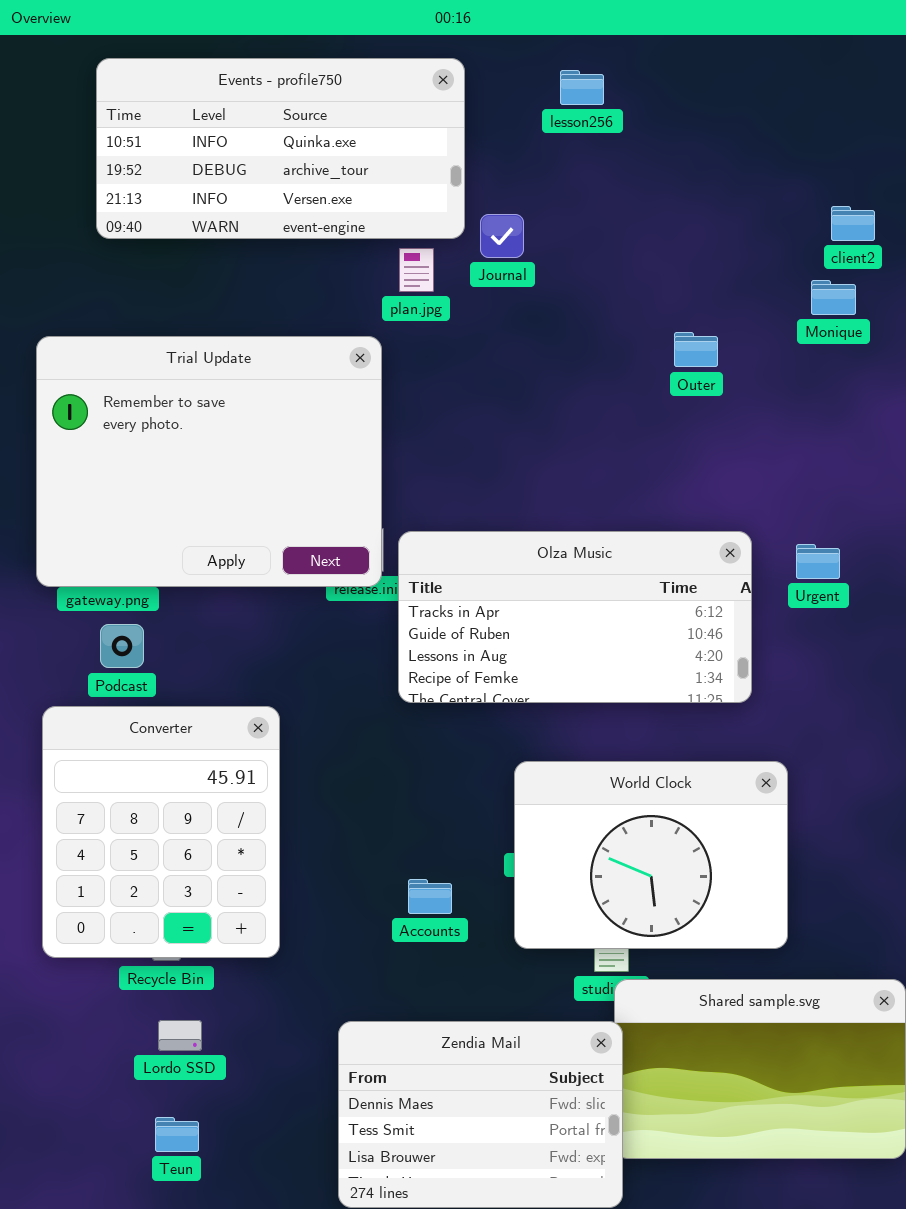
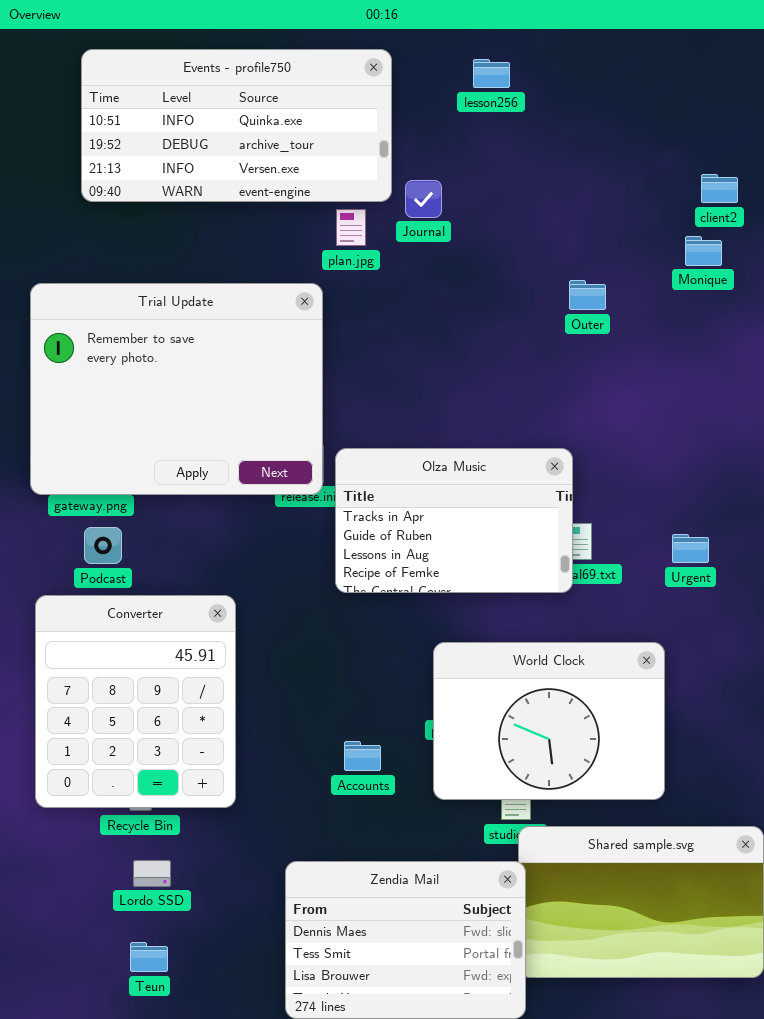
Olza Music: [398,531,752,703] -> [335,448,573,593], resized
Urgent: [796,544,840,579] -> [672,534,709,563], moved

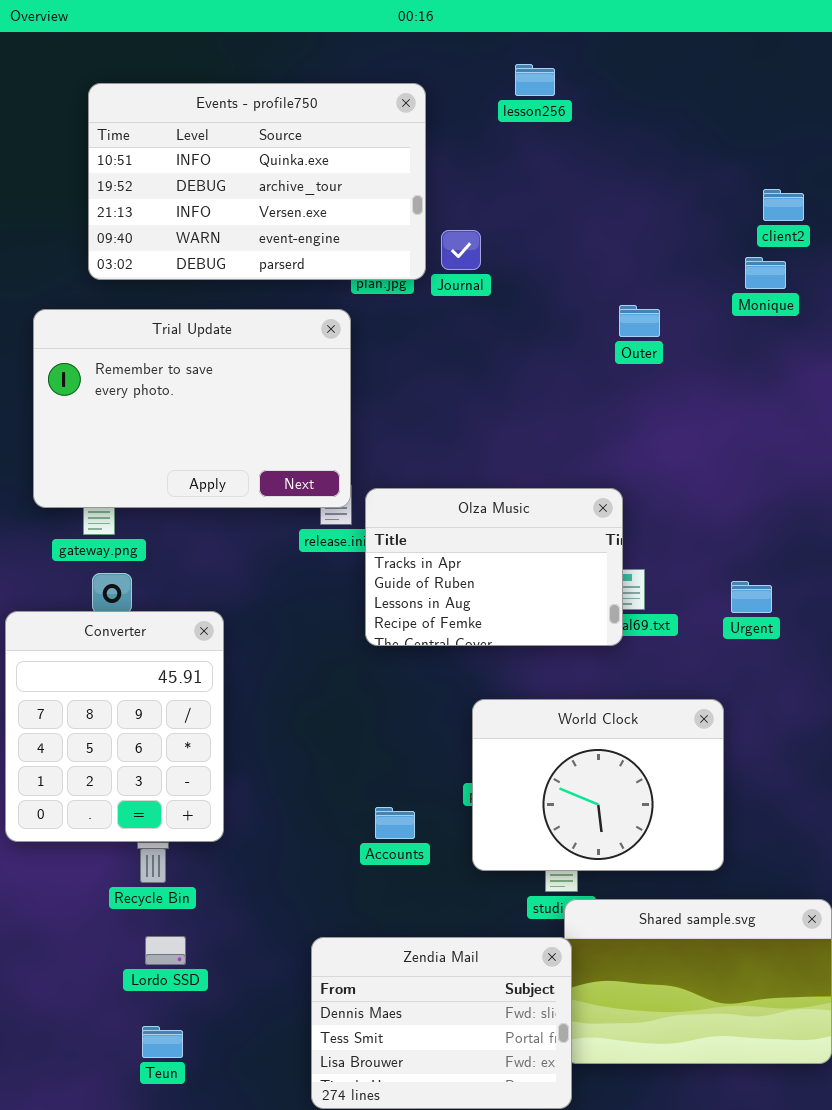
Events - profile750: [81,49,392,202] -> [88,83,426,280], moved, resized
Journal: [405,180,442,218] -> [441,230,481,270], moved
Trial Update: [30,283,323,495] -> [33,309,351,508], resized
Converter: [35,595,236,808] -> [5,611,224,842], moved

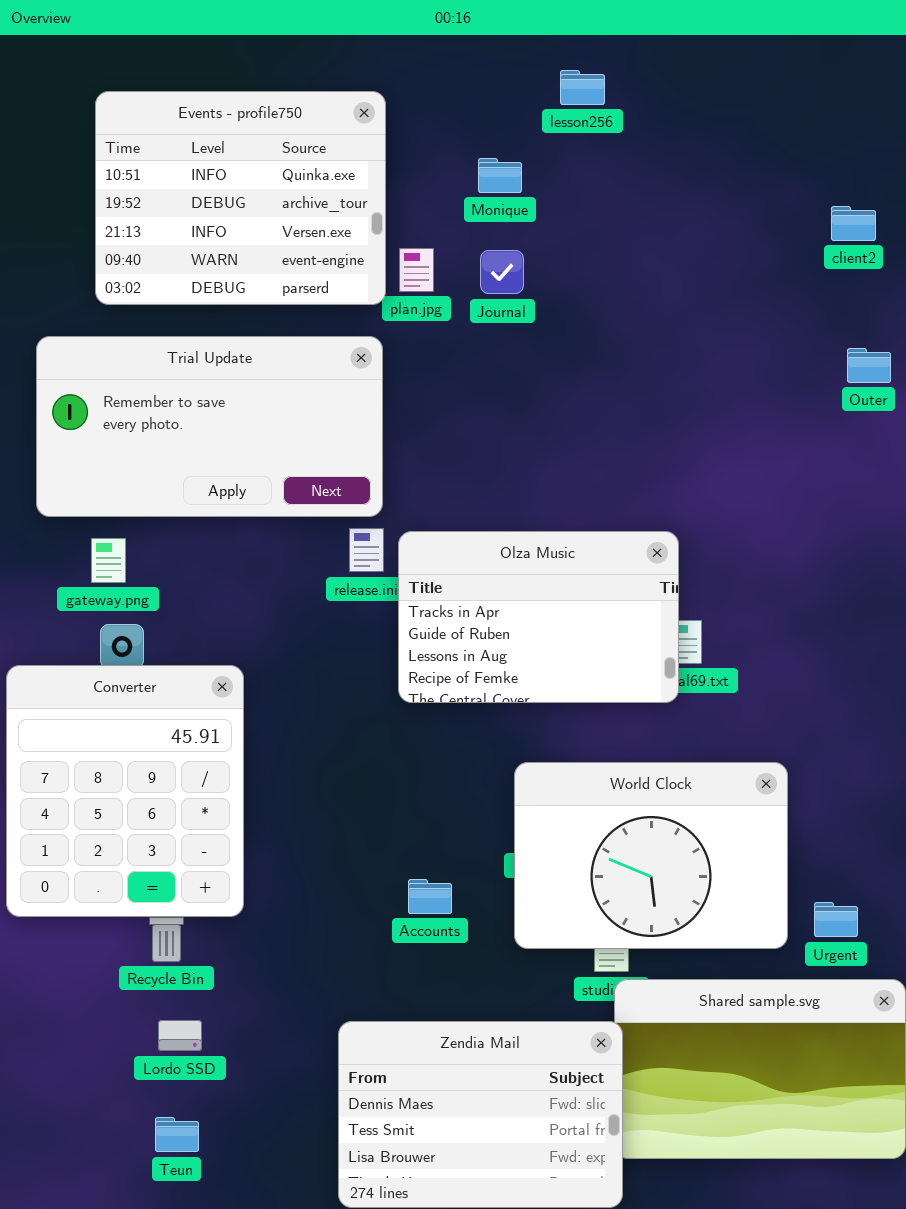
Events - profile750: [88,83,426,280] -> [95,91,386,305], resized
Monique: [745,257,786,289] -> [478,158,522,193], moved
Outer: [619,305,660,337] -> [847,348,891,383], moved
Trial Update: [33,309,351,508] -> [36,336,383,517], resized
Urgent: [731,581,772,613] -> [814,902,858,937], moved

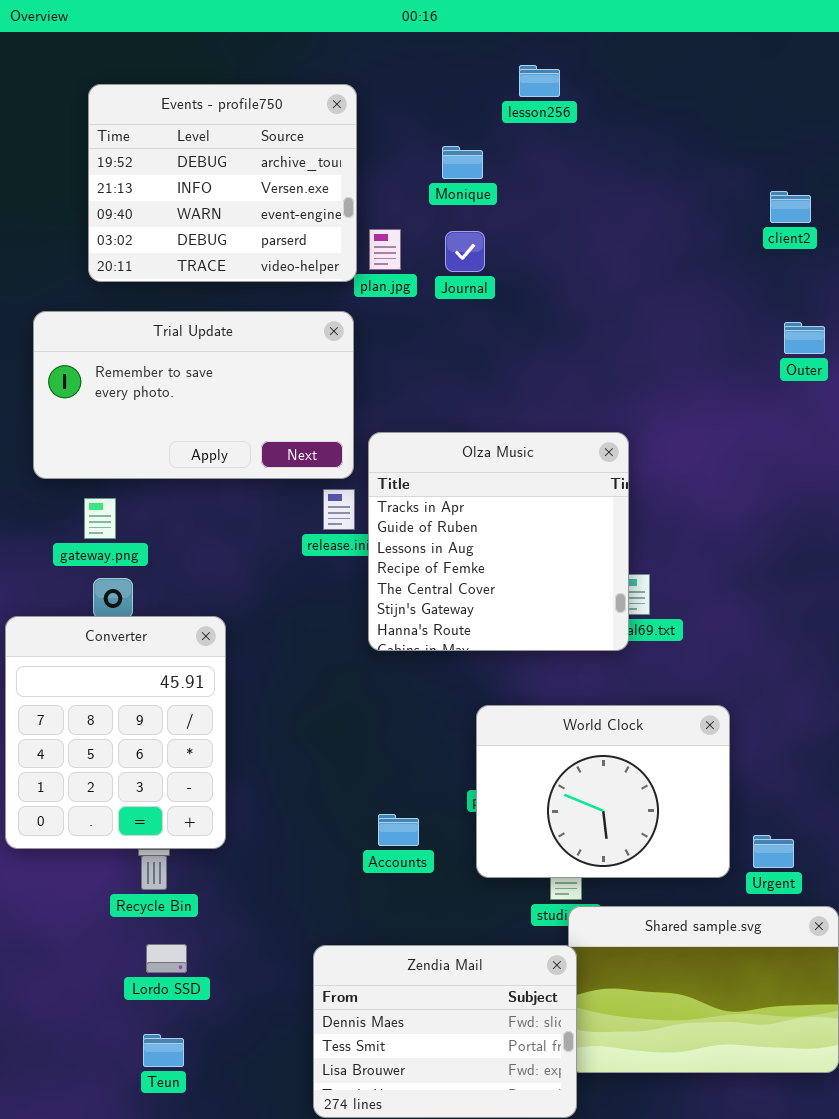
Events - profile750: [95,91,386,305] -> [88,84,357,282], scrolled down 1 row
Olza Music: [398,531,679,703] -> [368,432,629,651], resized

